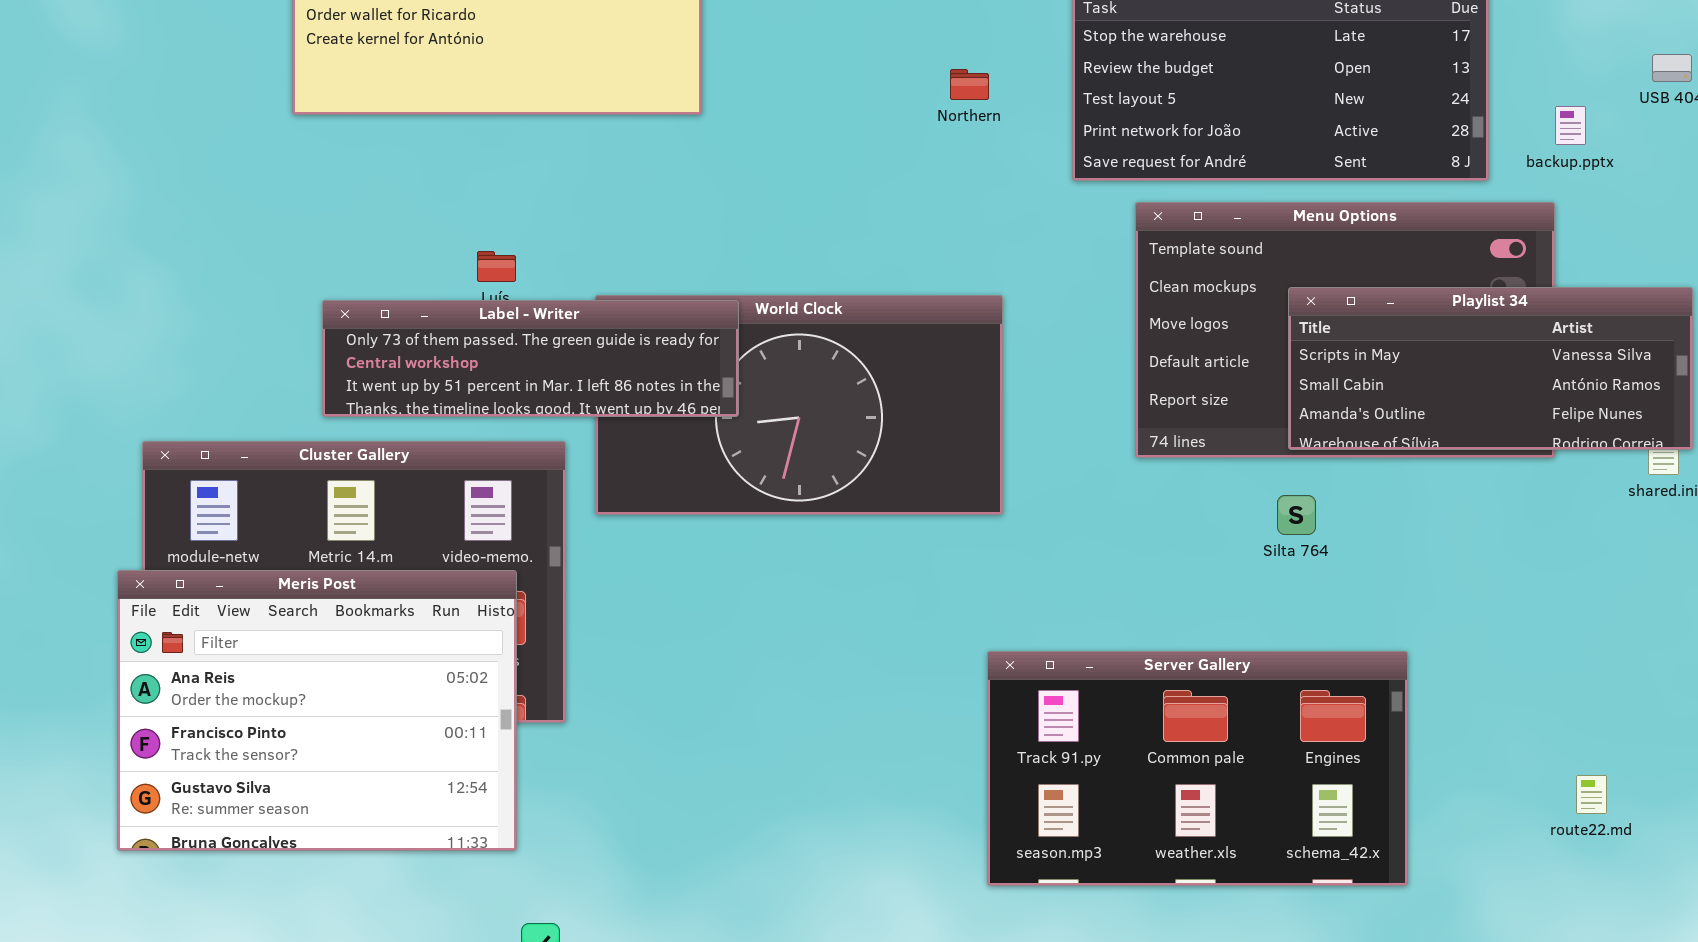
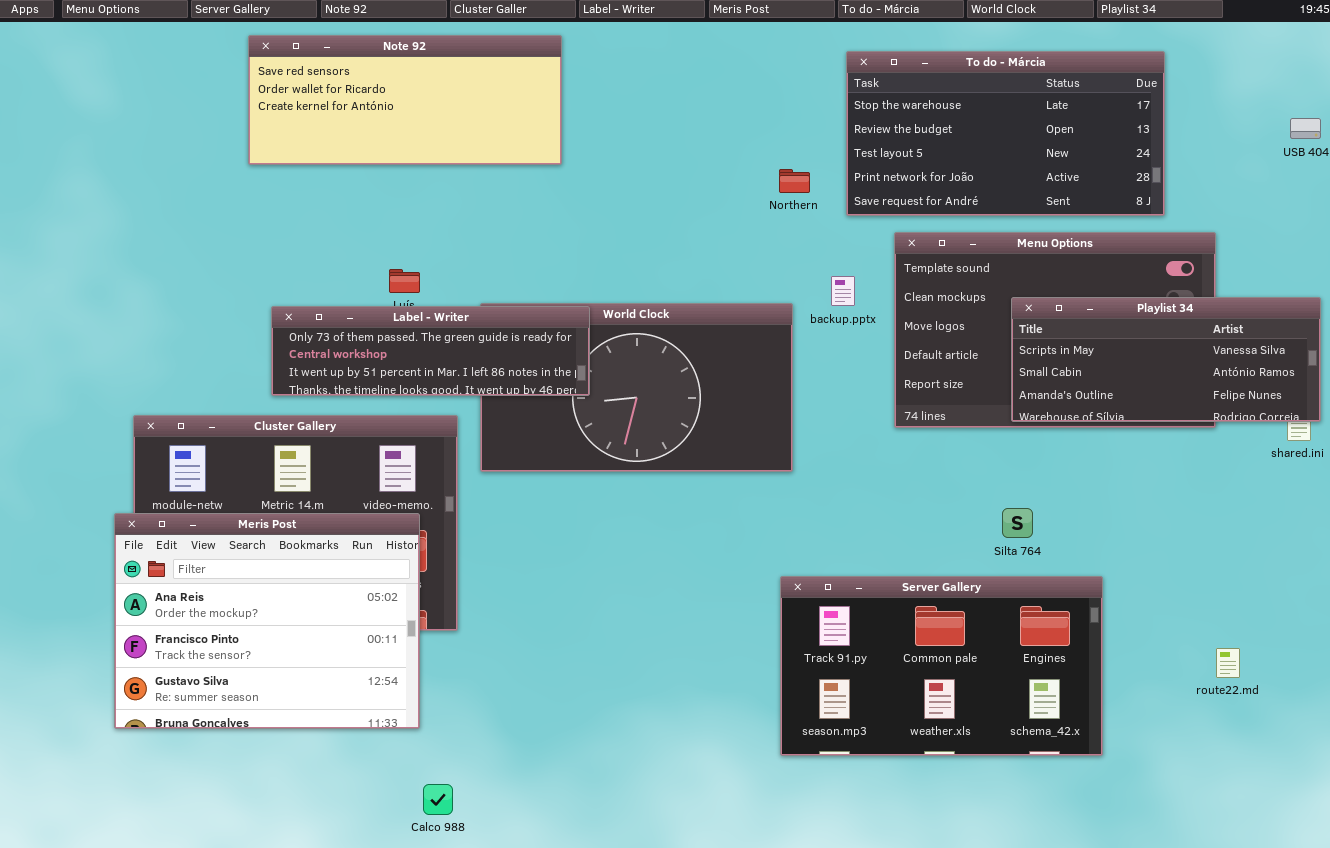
Northern: [950,69,989,100] -> [779,169,810,193], moved
backup.pptx: [1555,106,1586,145] -> [831,276,855,306], moved
Silta 764: [1277,495,1316,535] -> [1002,508,1033,538], moved
route22.md: [1576,775,1607,814] -> [1216,648,1240,678], moved

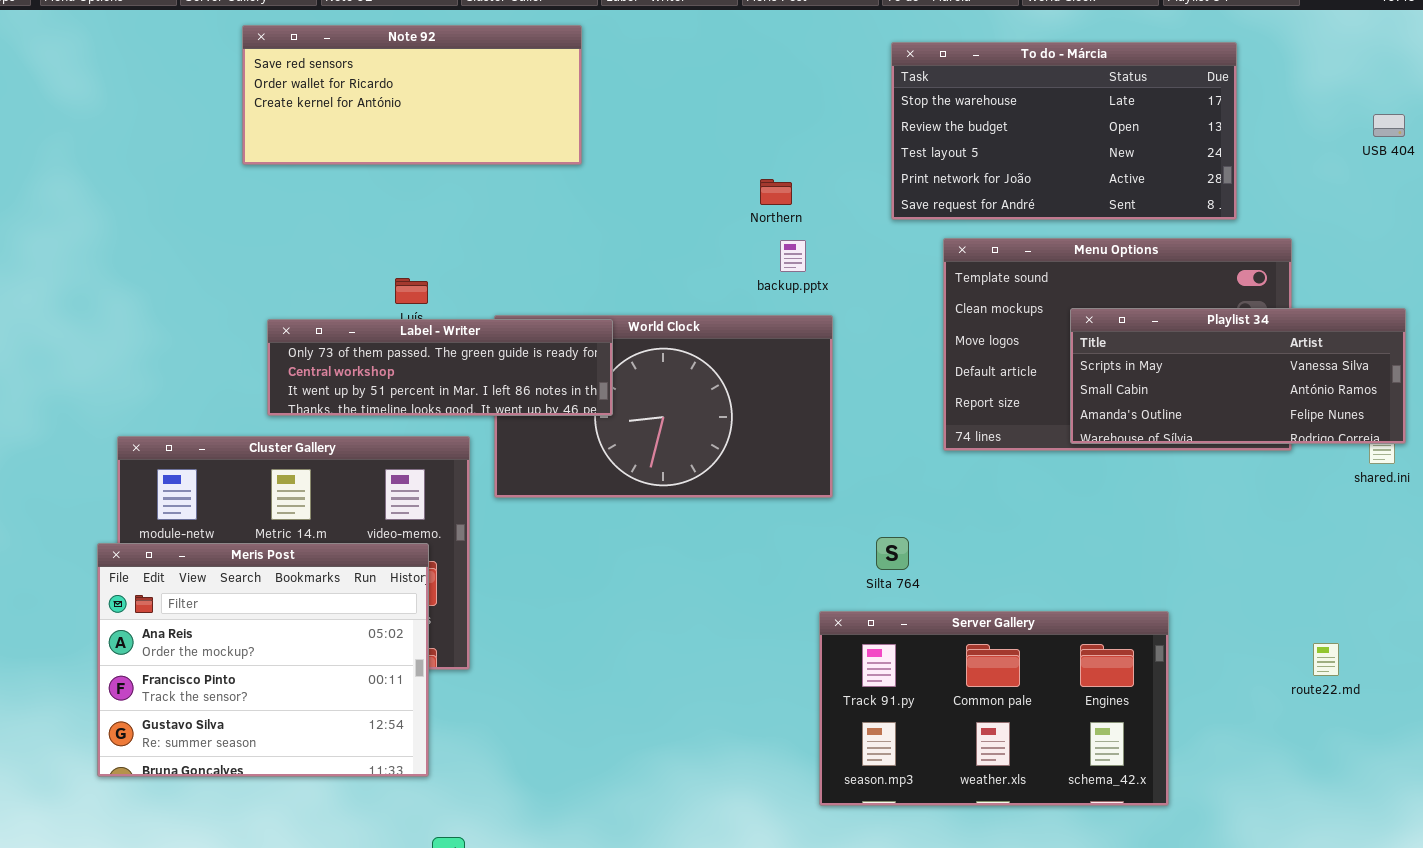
Northern: [779,169,810,193] -> [760,179,792,205], moved
backup.pptx: [831,276,855,306] -> [780,240,806,272], moved
Silta 764: [1002,508,1033,538] -> [876,537,909,570], moved
route22.md: [1216,648,1240,678] -> [1313,643,1339,676], moved

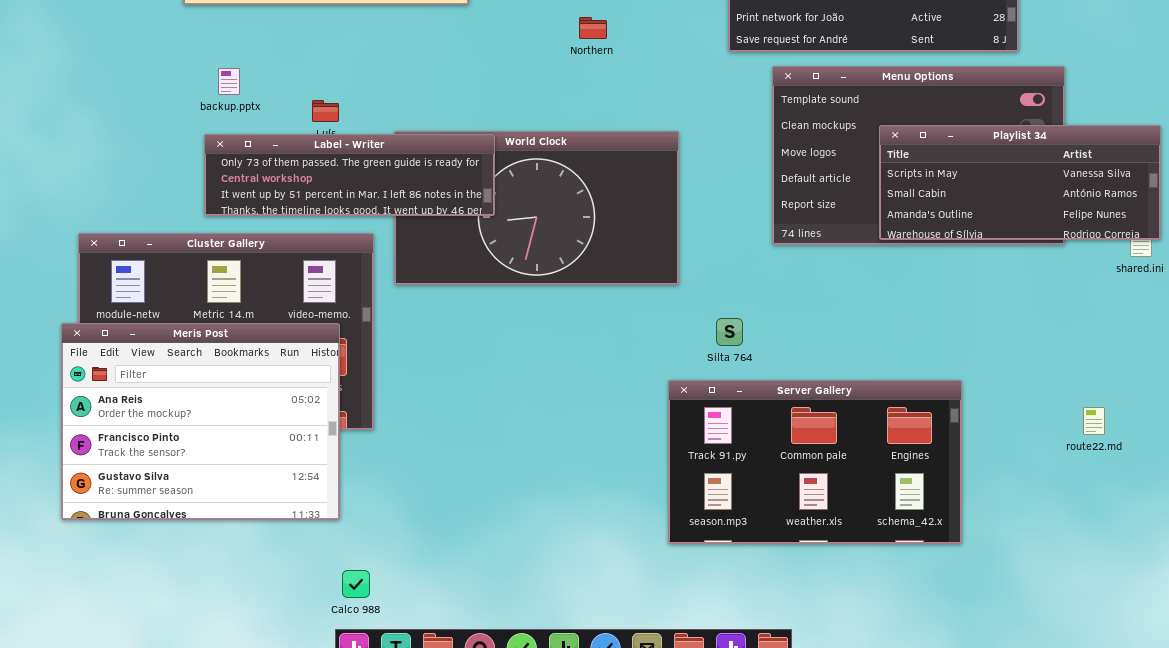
Northern: [760,179,792,205] -> [579,17,607,39], moved
backup.pptx: [780,240,806,272] -> [218,68,240,95], moved

